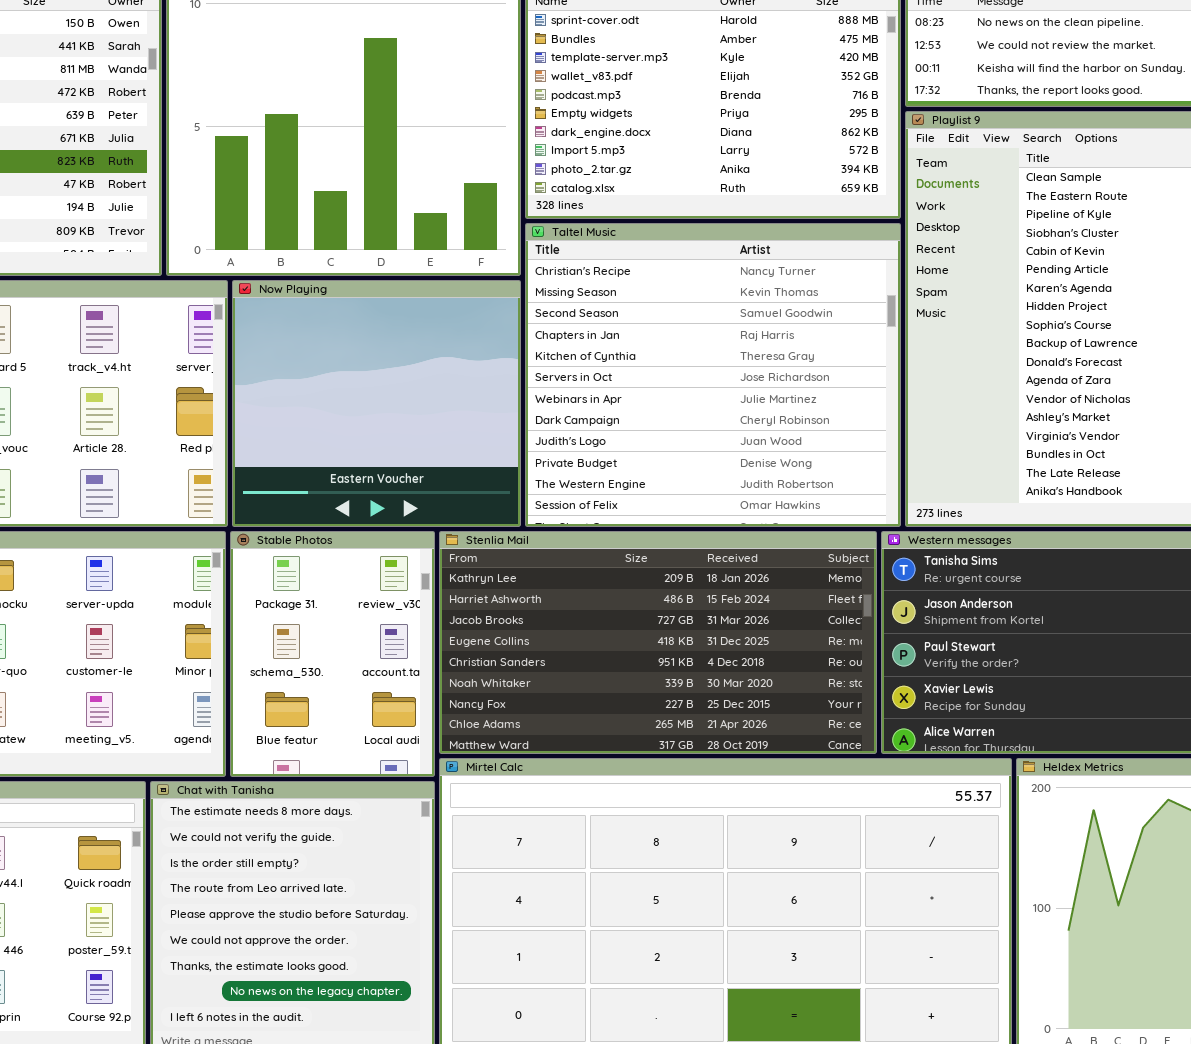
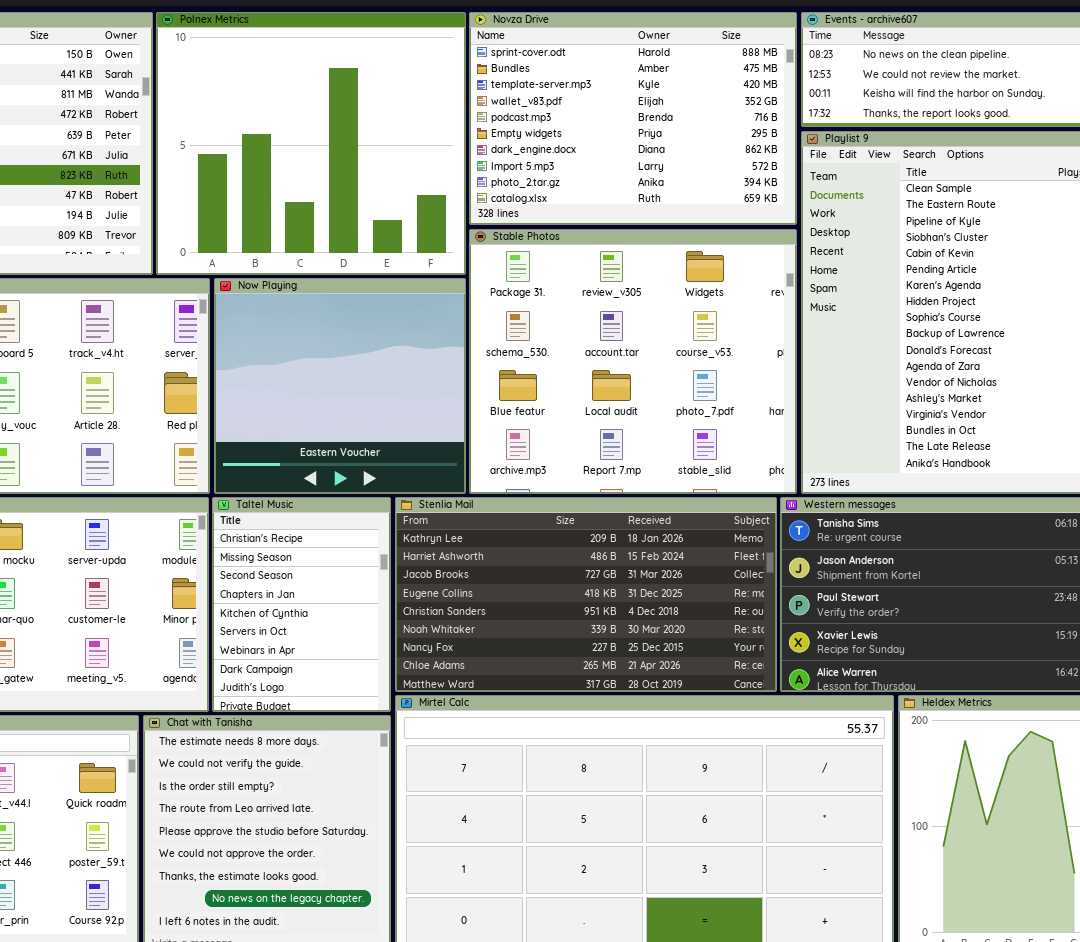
Taltel Music: [525,223,901,527] -> [212,497,391,712], moved, resized
Stable Photos: [230,531,435,777] -> [469,229,797,494], moved, resized

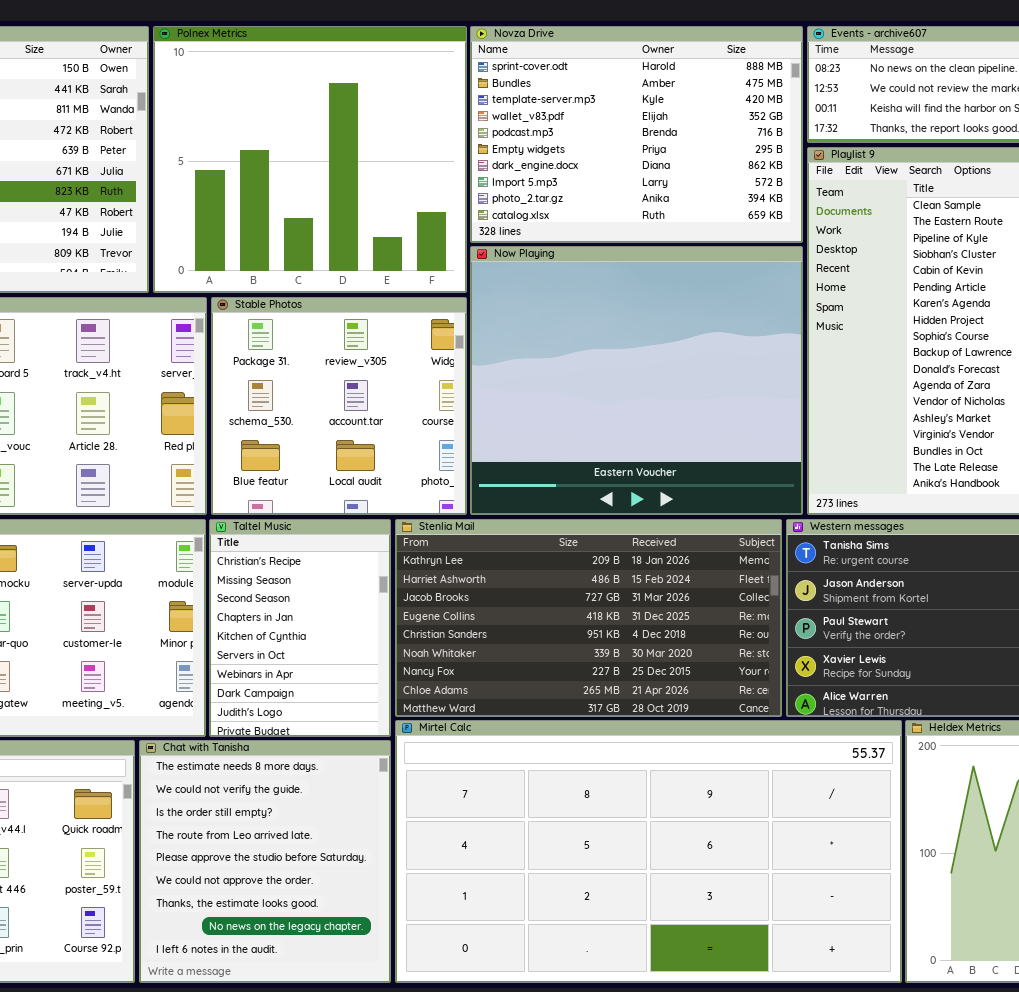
Stable Photos: [469,229,797,494] -> [211,297,467,515], moved, resized
Now Playing: [214,278,466,494] -> [470,246,803,515], moved, resized

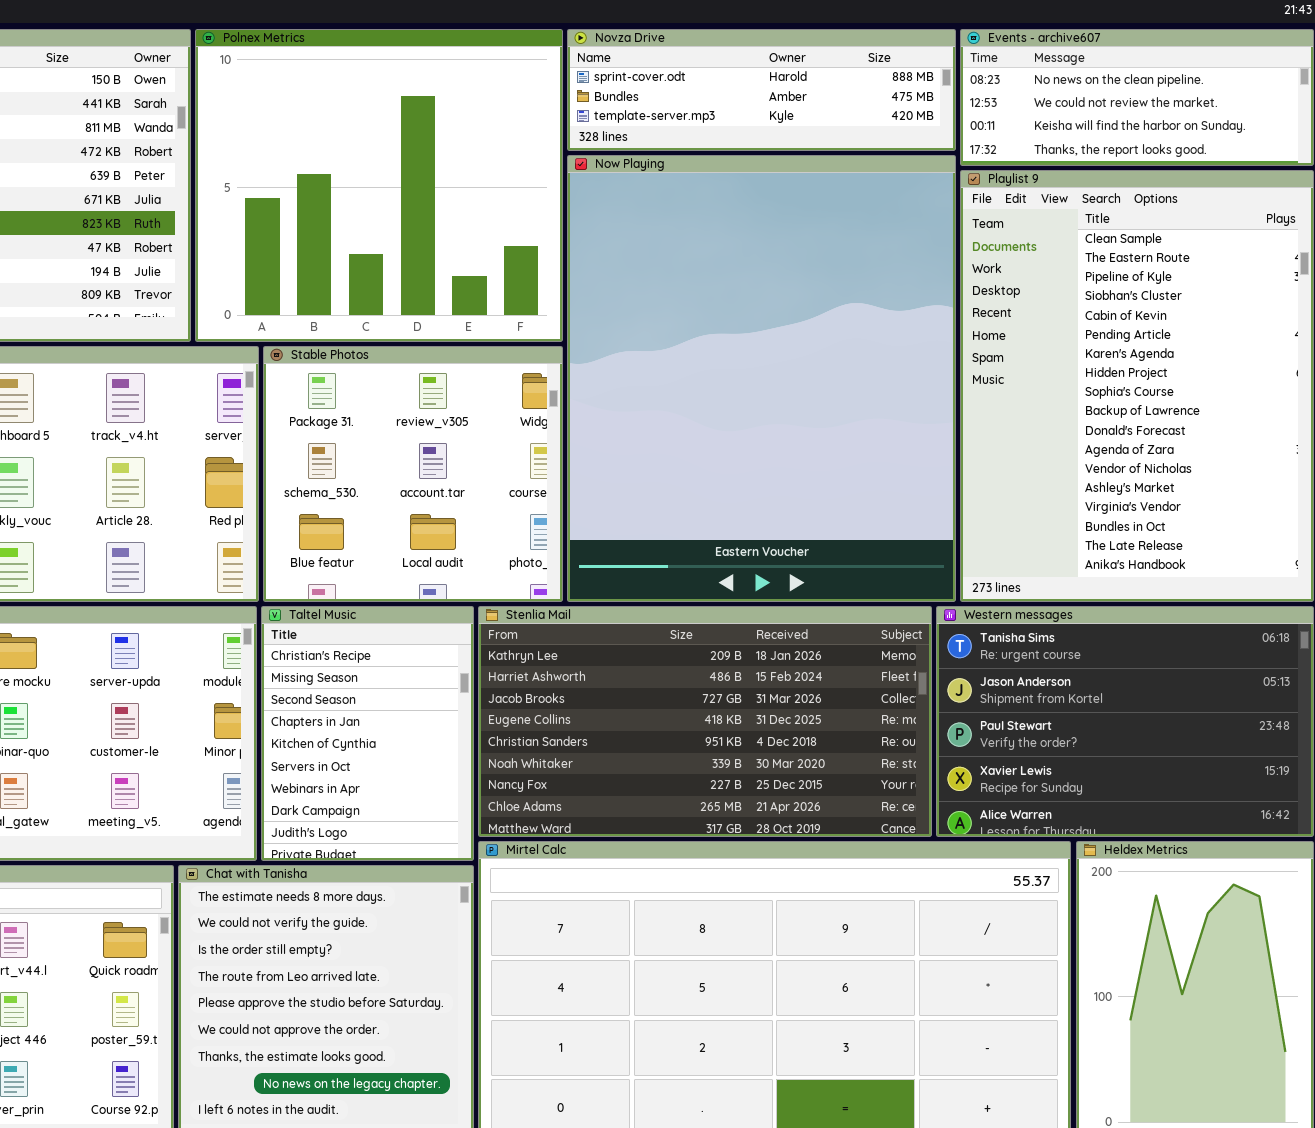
Novza Drive: [470,26,803,243] -> [567,29,956,151], resized
Now Playing: [470,246,803,515] -> [567,155,956,602], resized

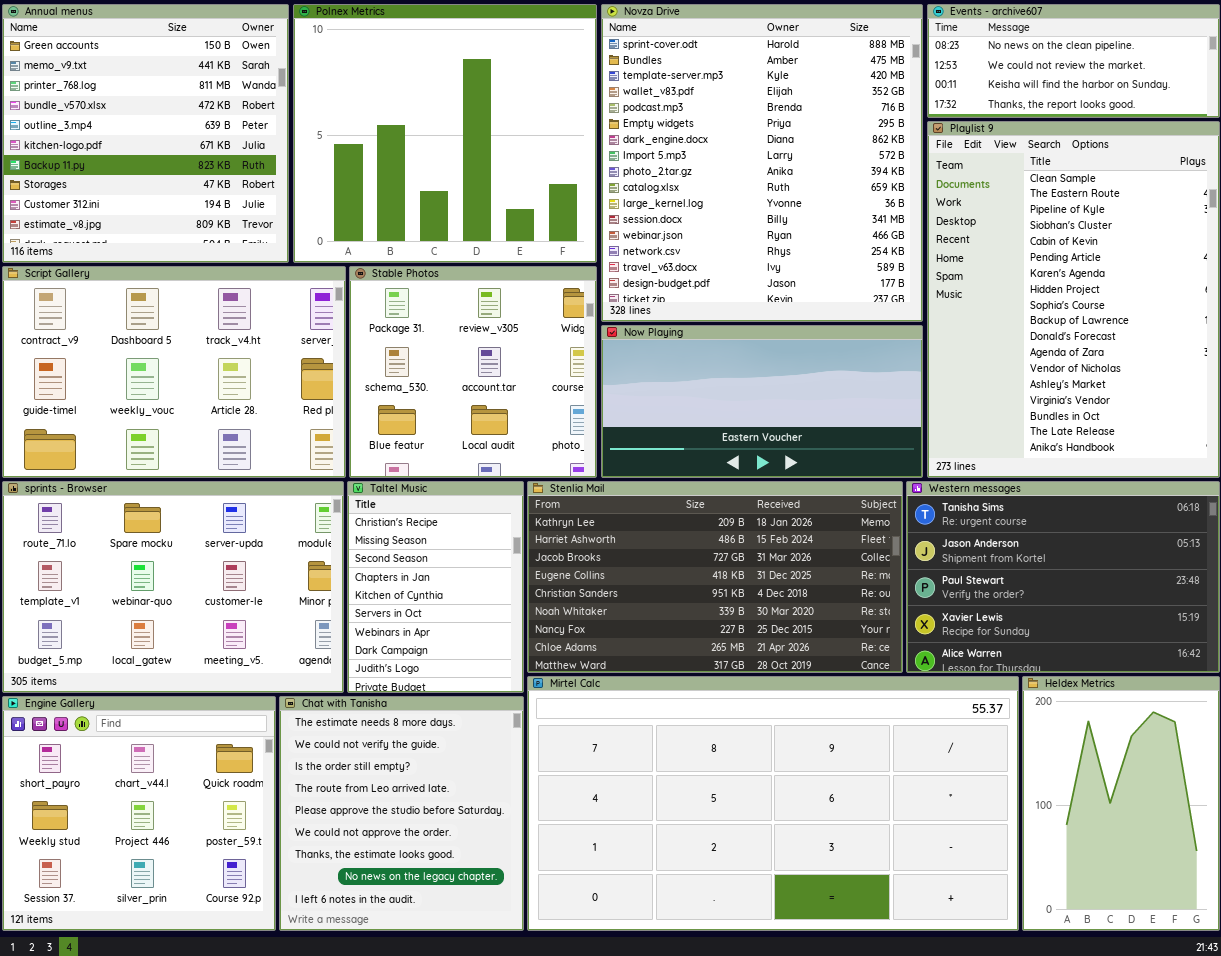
Novza Drive: [567,29,956,151] -> [601,4,923,322], resized
Now Playing: [567,155,956,602] -> [601,325,923,478], resized

